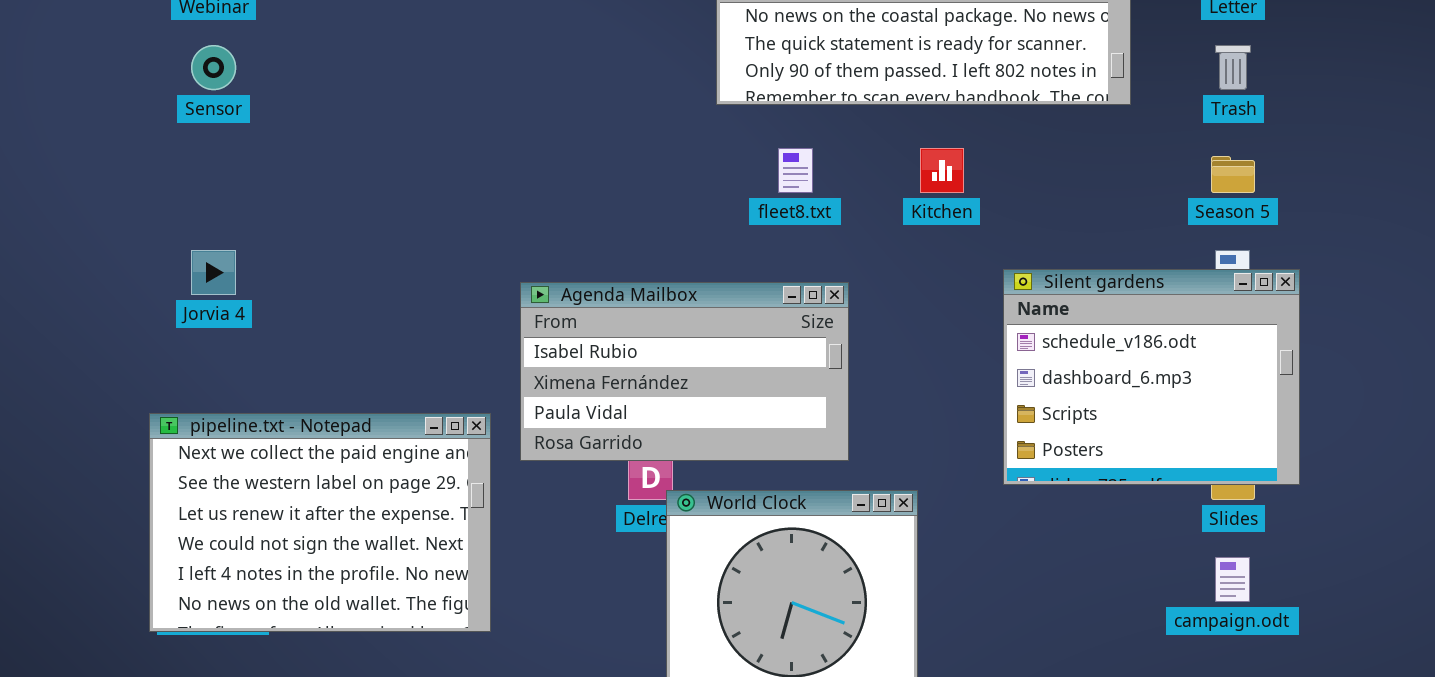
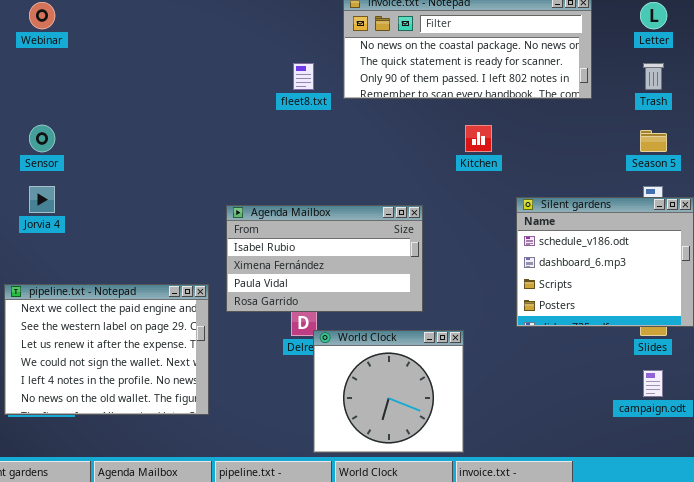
Sensor: [191,45,236,90] -> [29,125,55,152], moved
fleet8.txt: [778,148,813,193] -> [293,63,314,90], moved

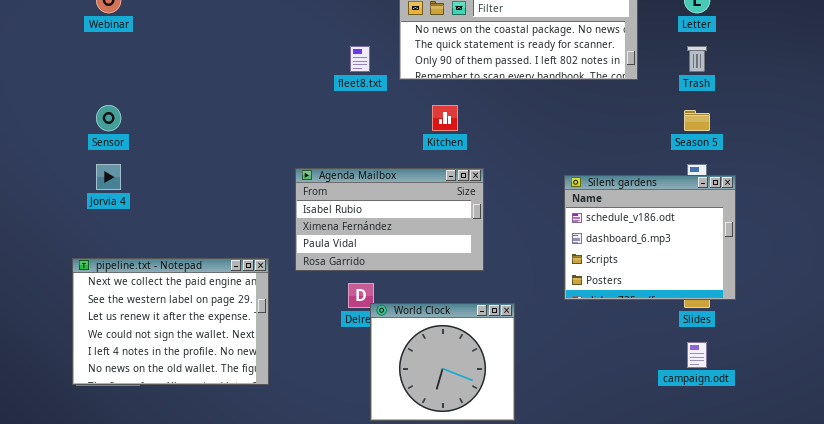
Kitchen: [465,125,492,152] -> [432,105,458,131], moved
Agenda Mailbox: [226,205,423,312] -> [295,168,484,271], moved

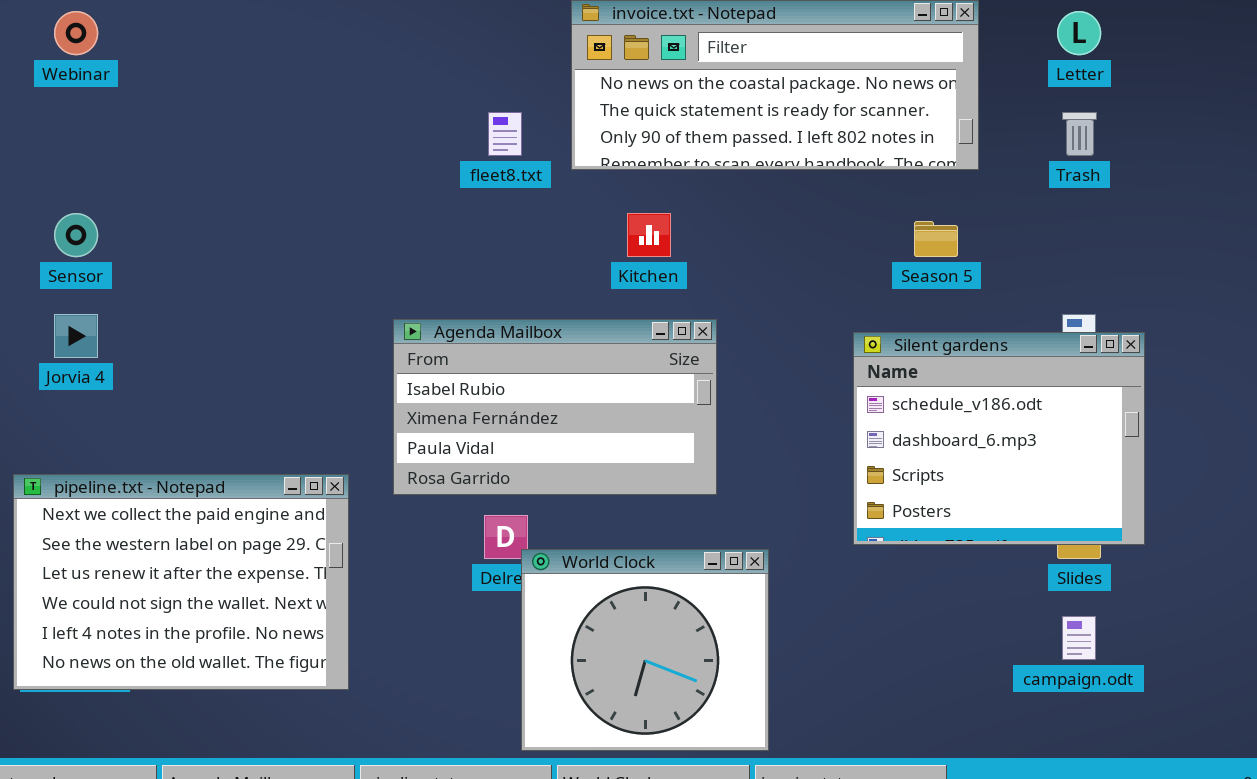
Season 5: [684,110,710,131] -> [914,221,958,257], moved

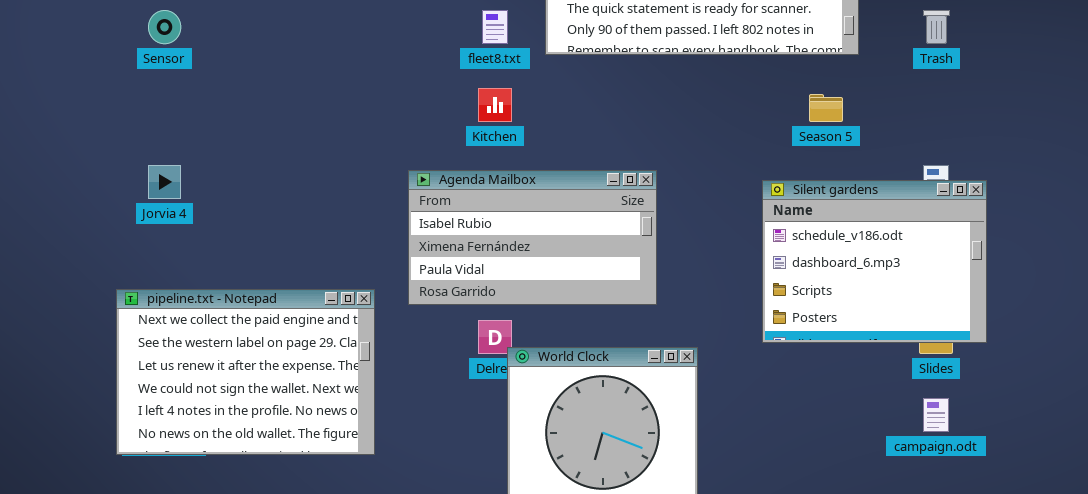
Sensor: [54,213,98,257] -> [148,10,181,44], moved
Kitchen: [627,213,671,257] -> [478,88,512,122], moved

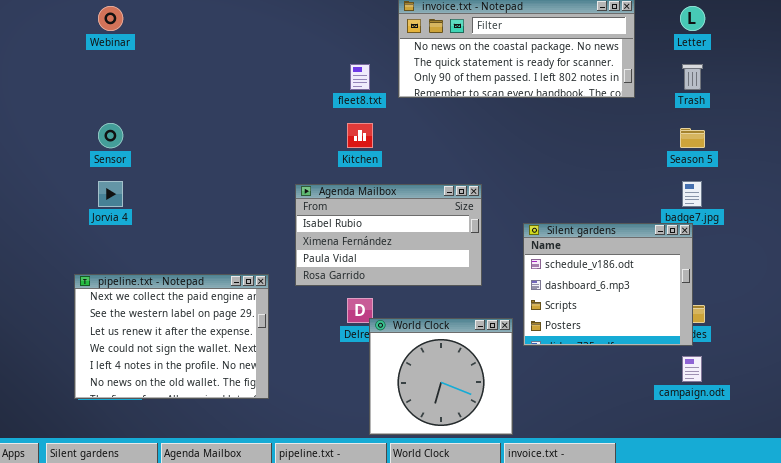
Sensor: [148,10,181,44] -> [98,123,123,148], moved
Season 5: [809,94,843,122] -> [680,128,705,148], moved
Silent gardens: [762,180,987,343] -> [523,223,693,346], moved

